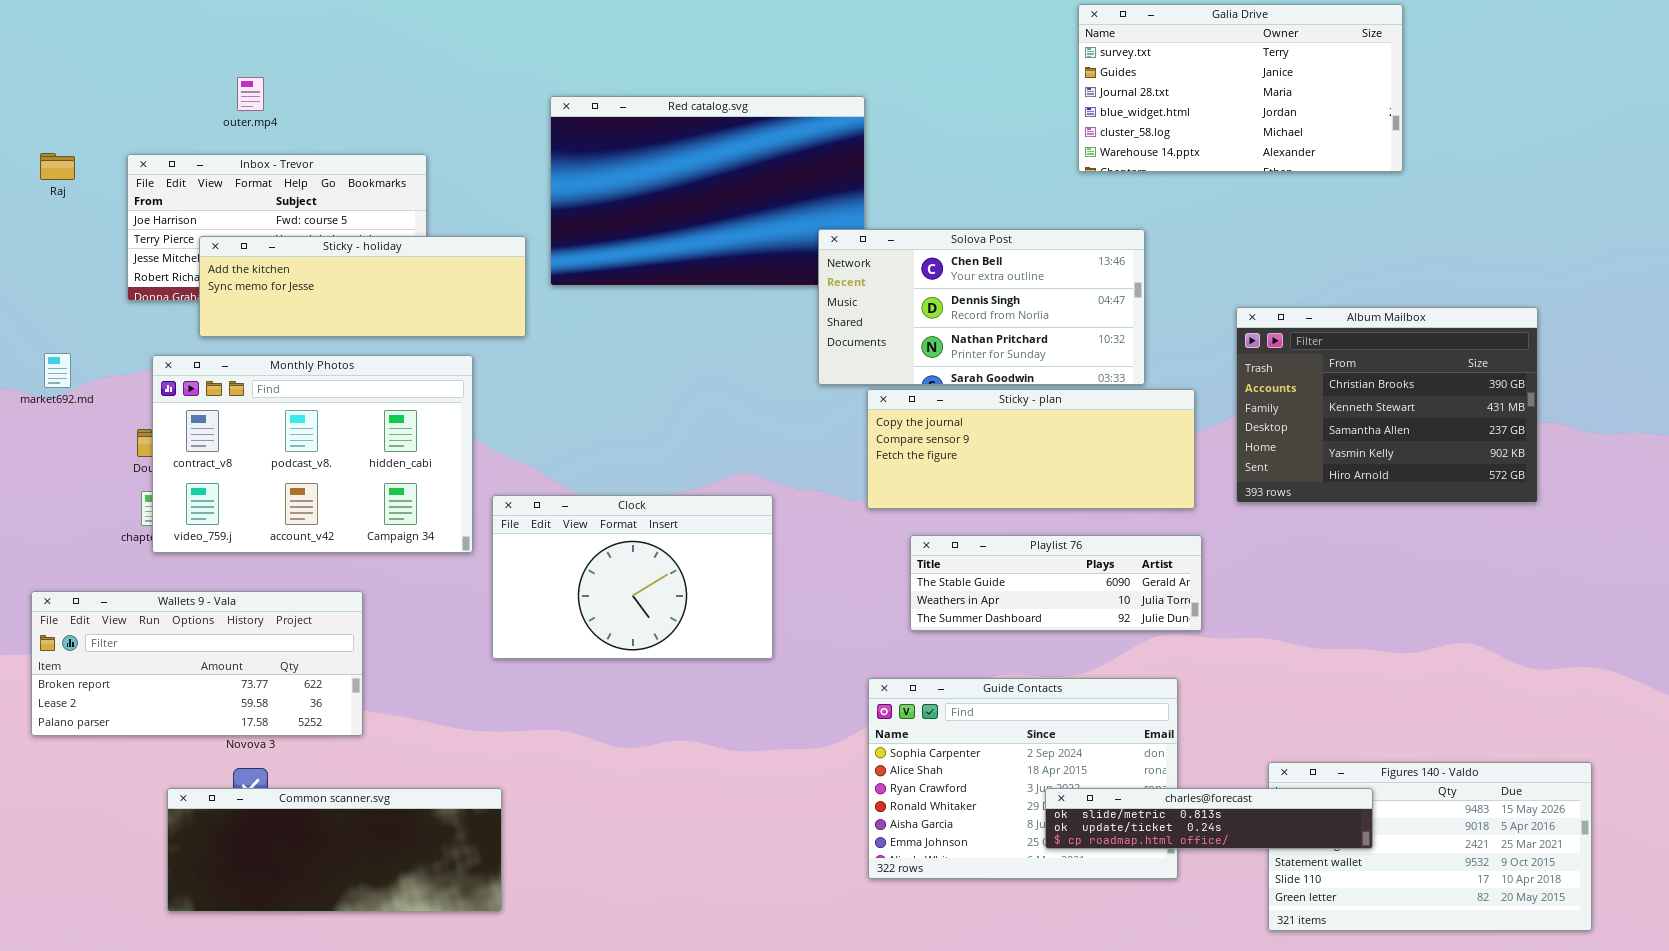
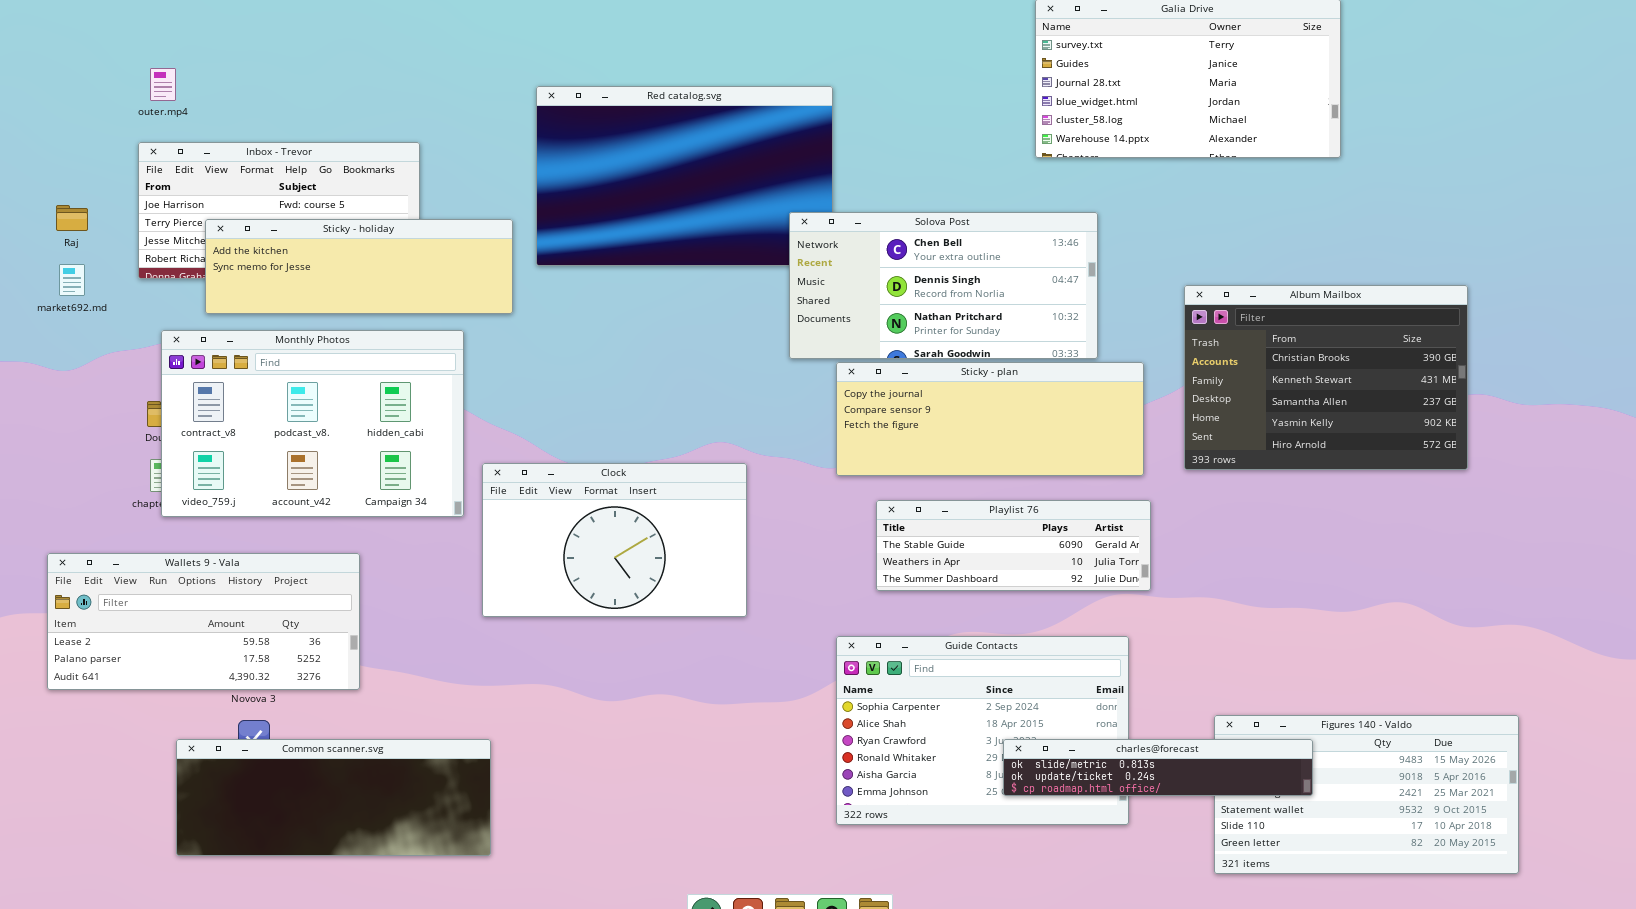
outer.mp4: [237,77,264,111] -> [150,68,176,101], moved
Raj: [40,153,75,180] -> [56,205,88,231], moved
market692.md: [44,353,71,388] -> [59,264,85,296], moved
Wallets 9 - Vala: [31,591,363,736] -> [47,553,360,690], scrolled down 1 row

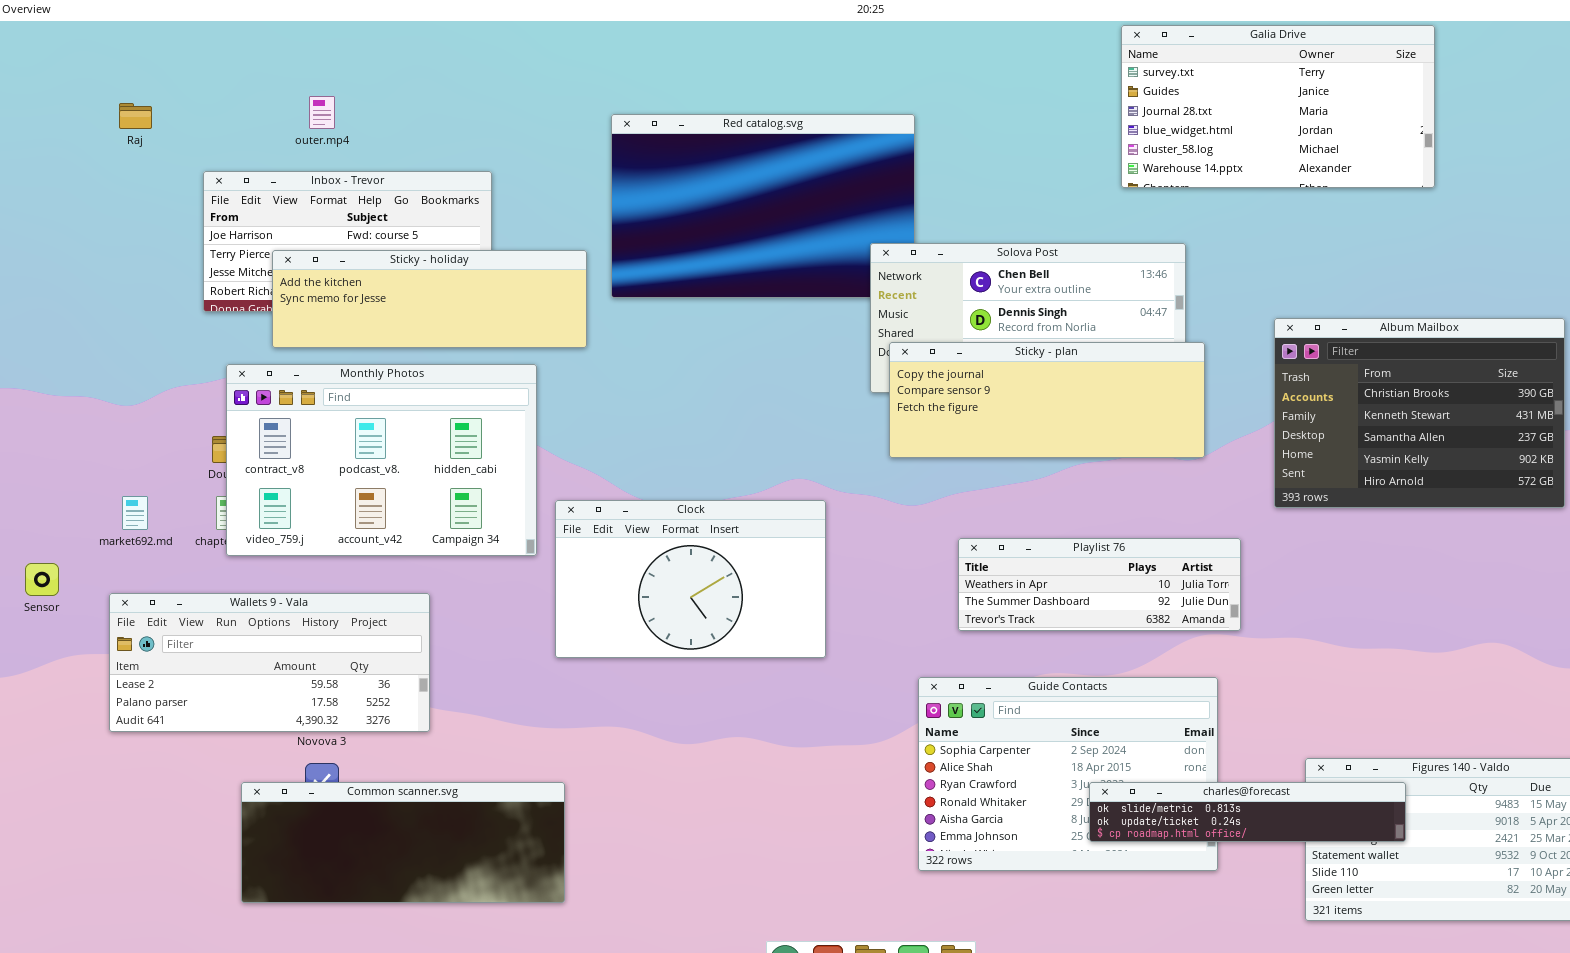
outer.mp4: [150,68,176,101] -> [309,96,335,129], moved
Raj: [56,205,88,231] -> [119,103,152,129], moved
market692.md: [59,264,85,296] -> [122,496,148,530], moved
Sticky - plan: [836,362,1144,476] -> [889,342,1205,458], moved
Playlist 76: [876,500,1151,591] -> [958,538,1241,631], scrolled down 1 row

